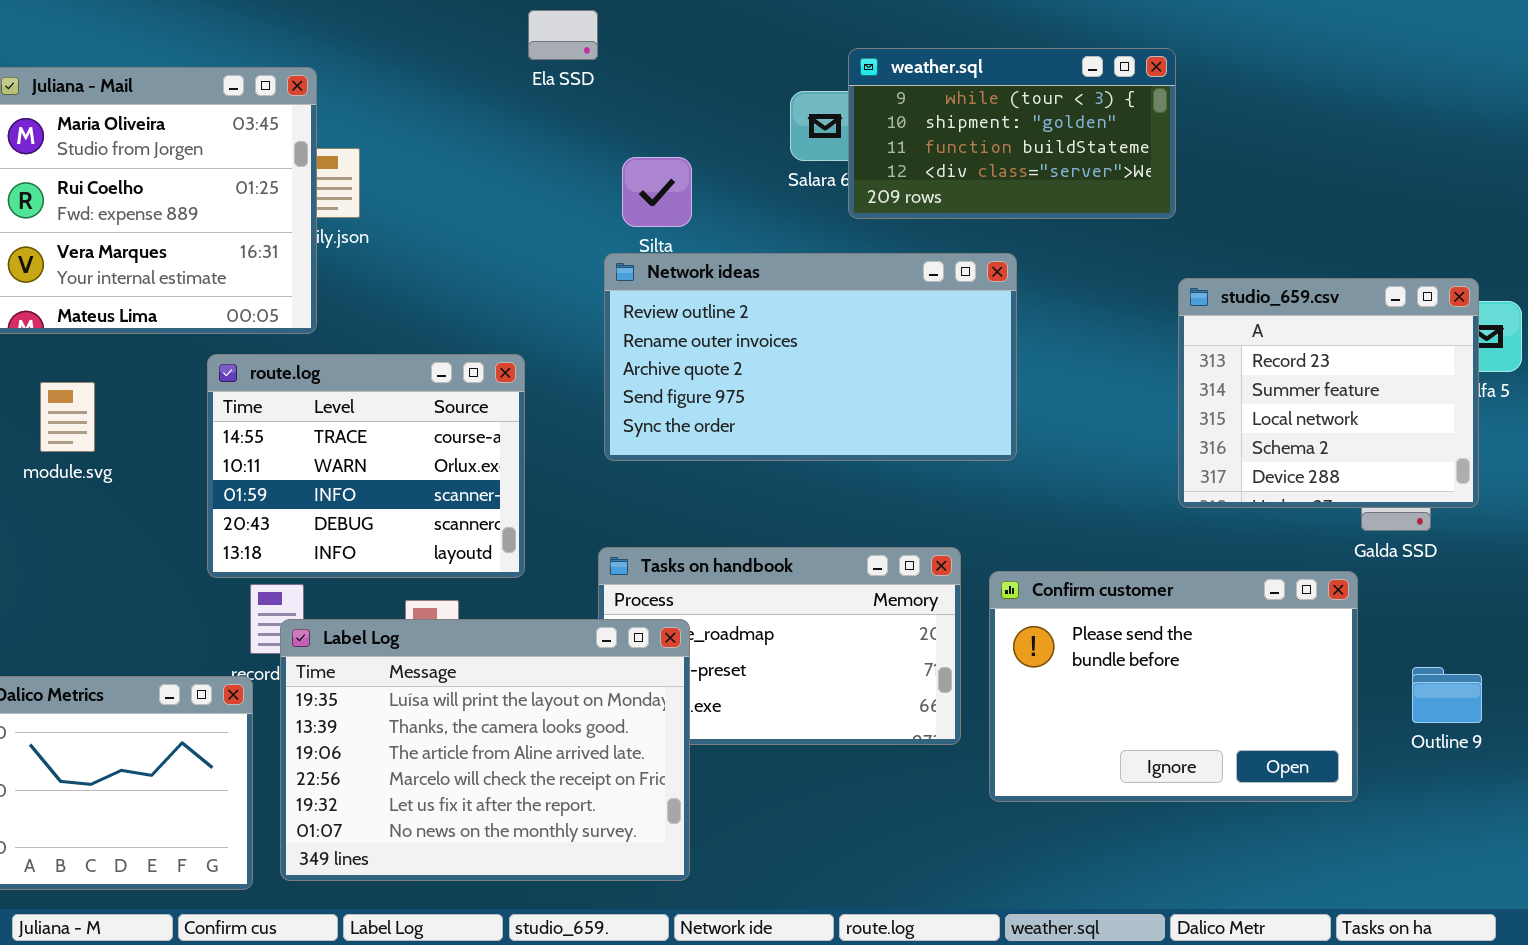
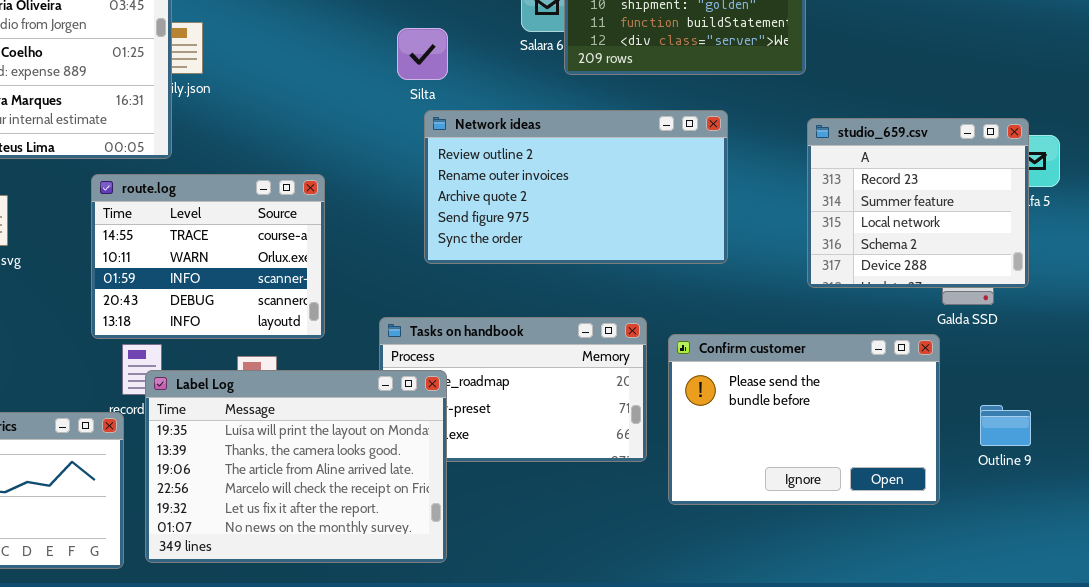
Network ideas: [604,253,1017,461] -> [424,110,728,264], moved

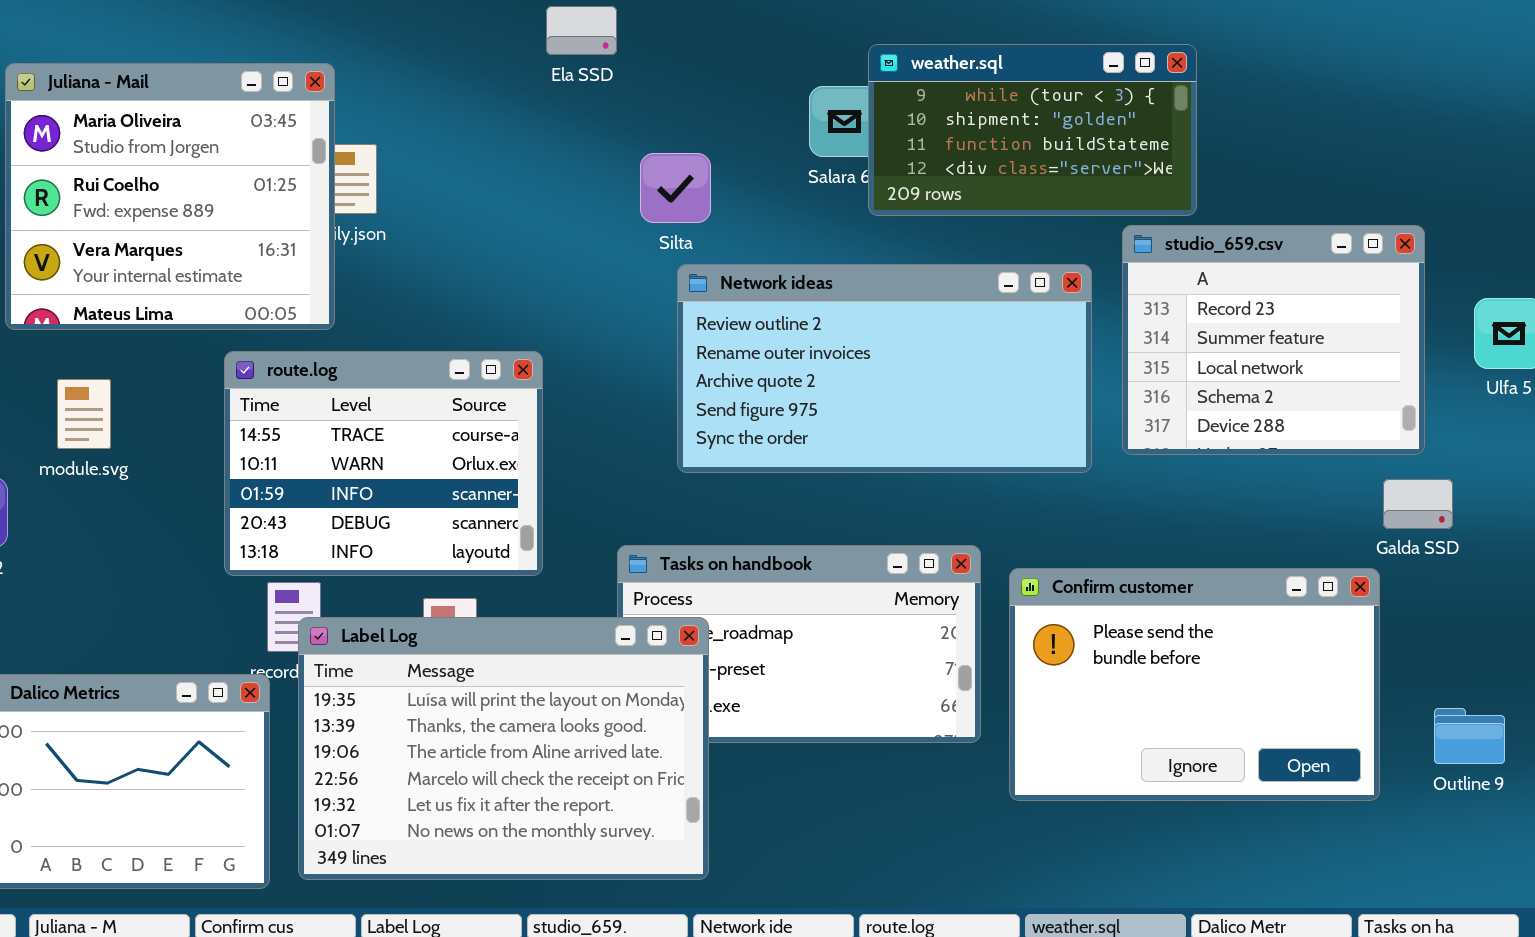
studio_659.csv: [807,118,1029,288] -> [1122,225,1425,455], moved
Outline 9: [980,405,1031,446] -> [1434,708,1505,764], moved

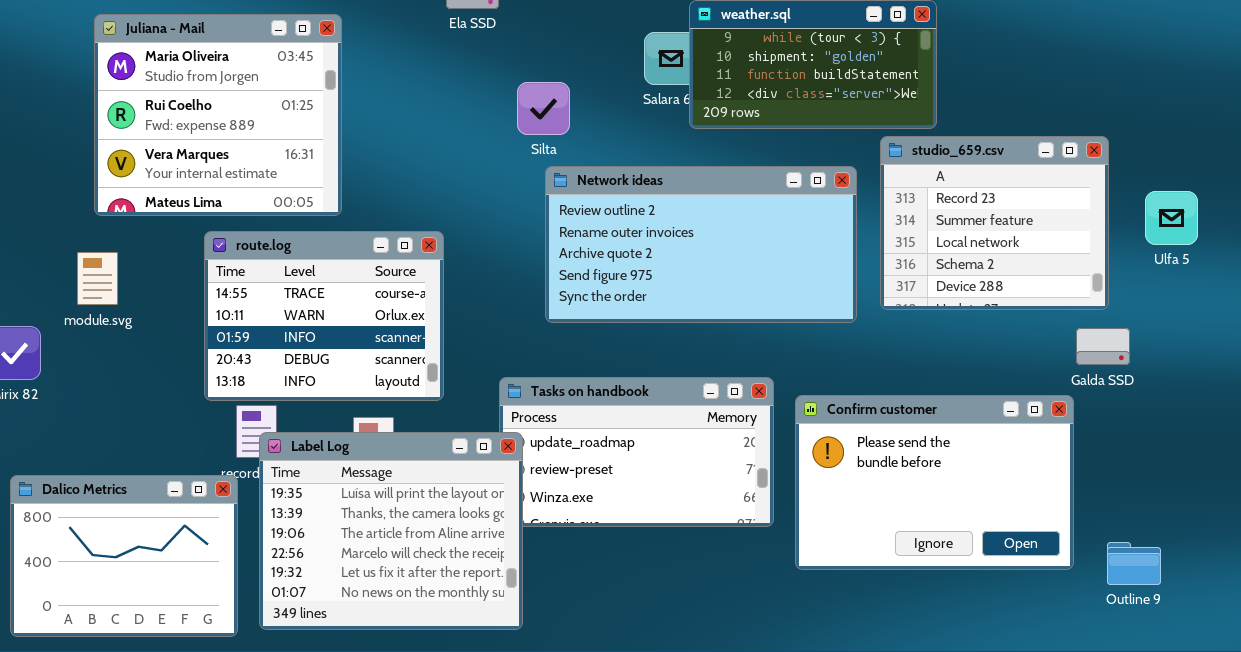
Juliana - Mail: [5,63,335,330] -> [94,14,342,216], moved
Label Log: [298,617,709,880] -> [259,432,523,630], resized
Outline 9: [1434,708,1505,764] -> [1107,542,1161,585], moved

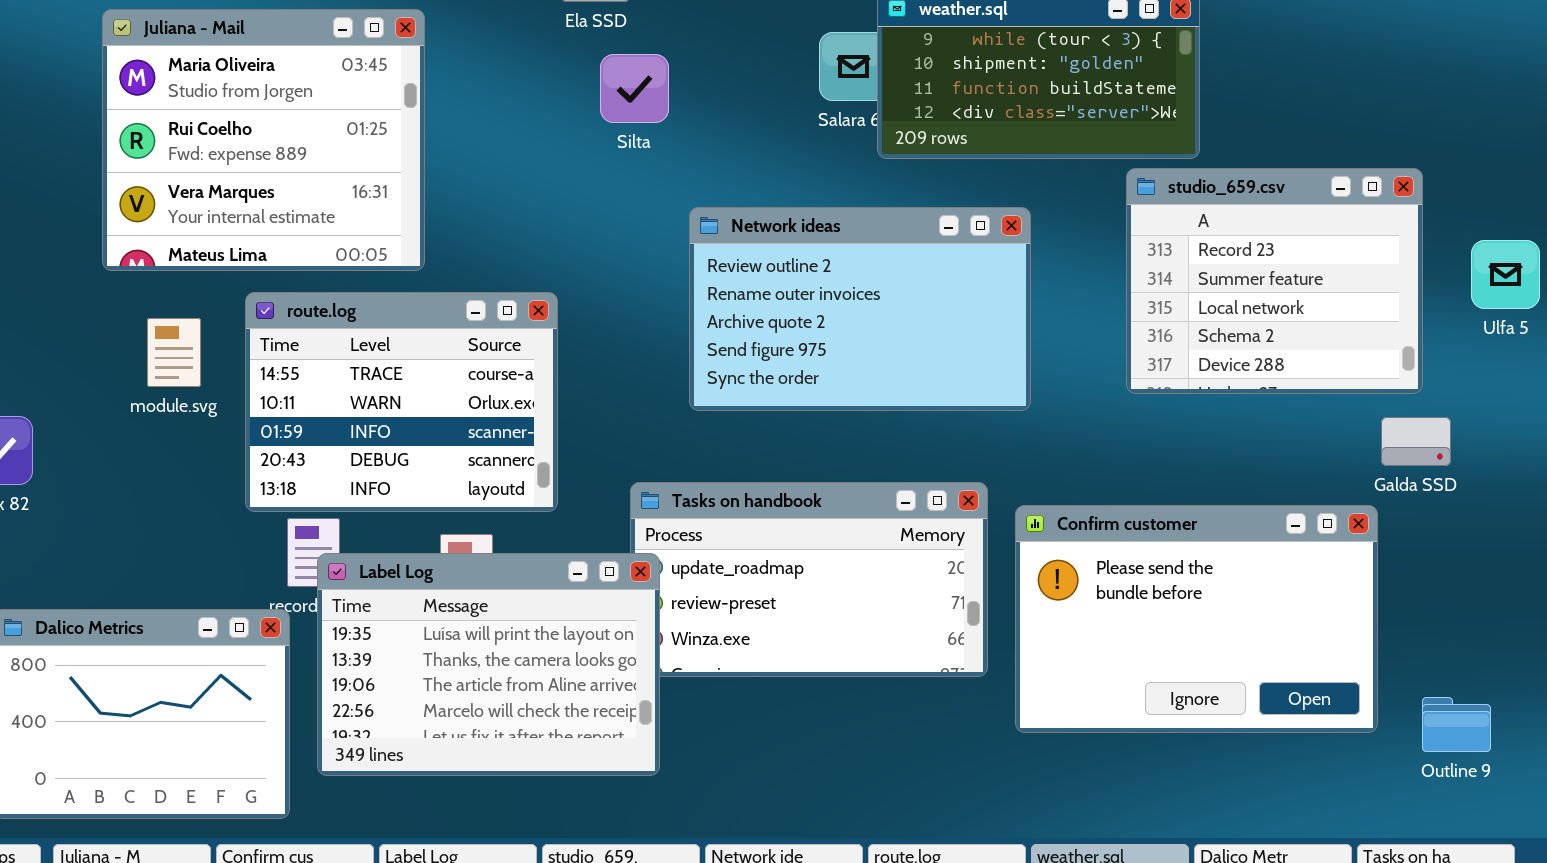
Silta: [517,82,570,135] -> [600,54,669,123], moved
Network ideas: [545,166,857,323] -> [689,207,1031,411], resized
module.svg: [77,252,118,305] -> [147,318,201,387], moved
Label Log: [259,432,523,630] -> [317,553,660,776], resized

